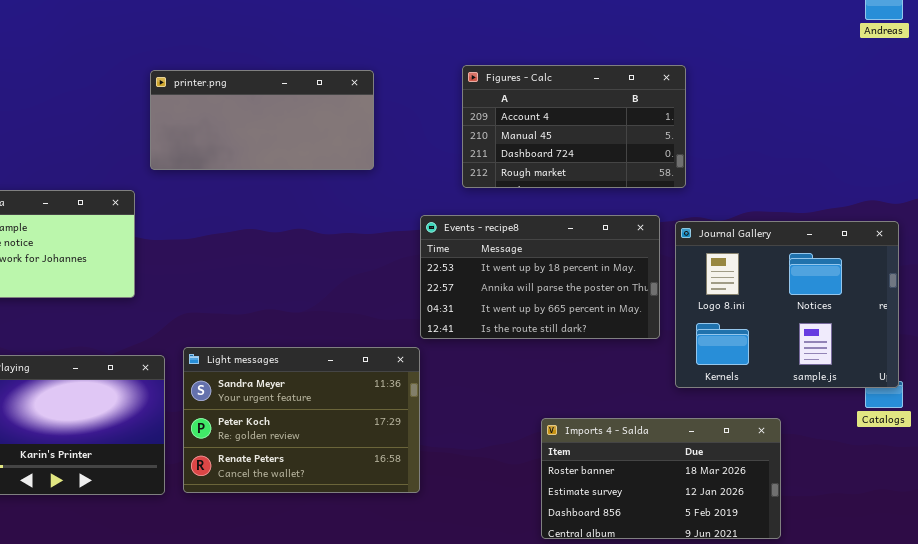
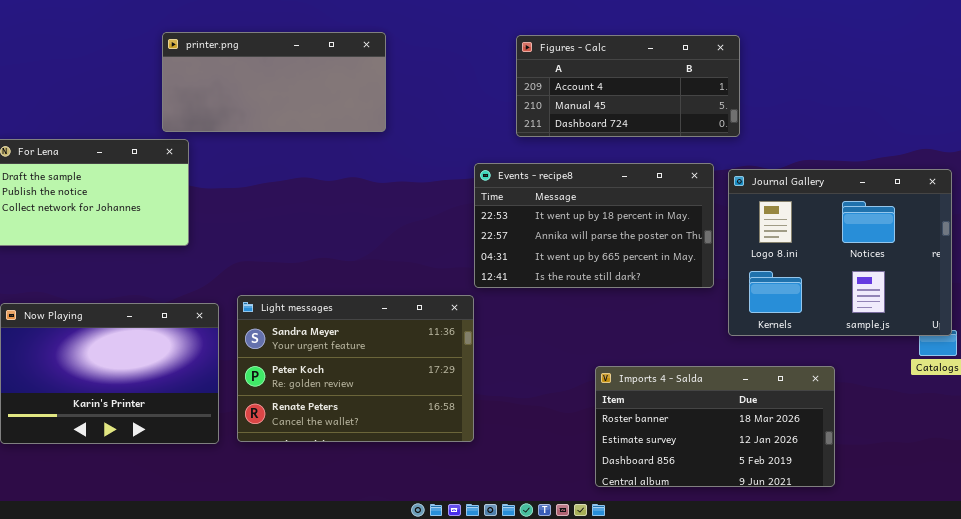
Figures - Calc: [462,65,686,188] -> [516,35,740,137], resized
printer.png: [150,70,374,170] -> [162,32,386,132], moved

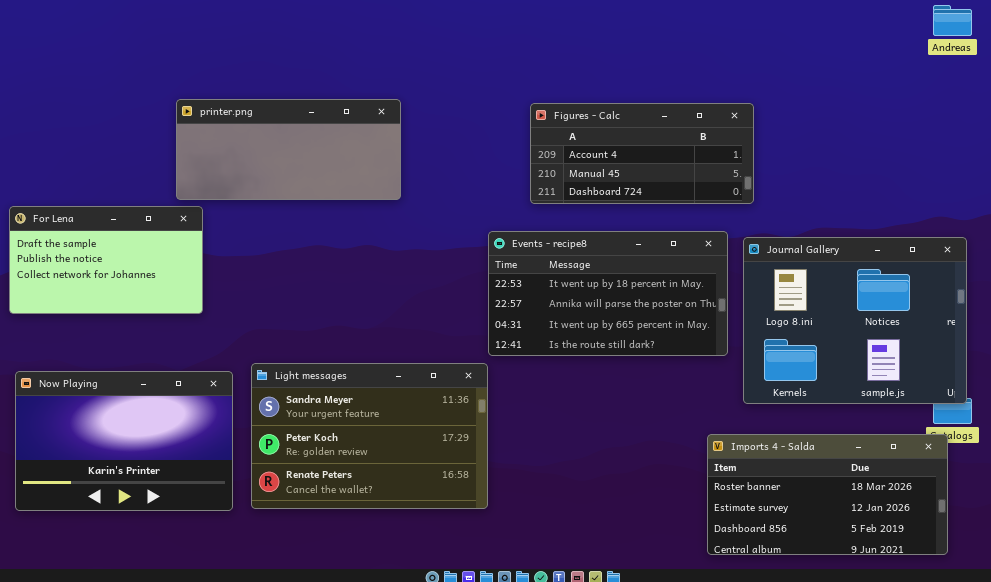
Imports 4 - Salda: [595,366,835,487] -> [707,434,948,555], moved

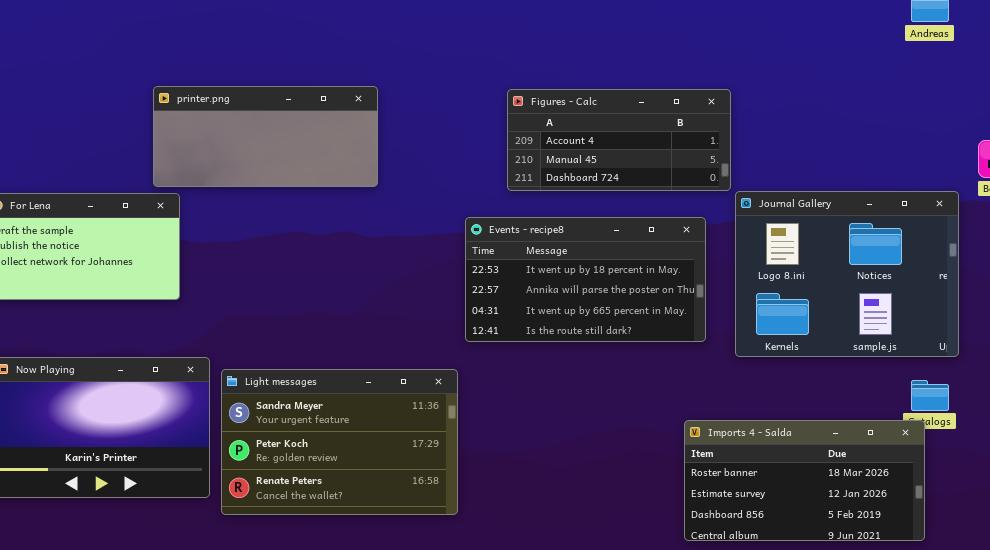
Journal Gallery: [743,237,967,404] -> [735,191,959,357], moved
Light messages: [251,363,488,509] -> [221,369,458,515], moved

